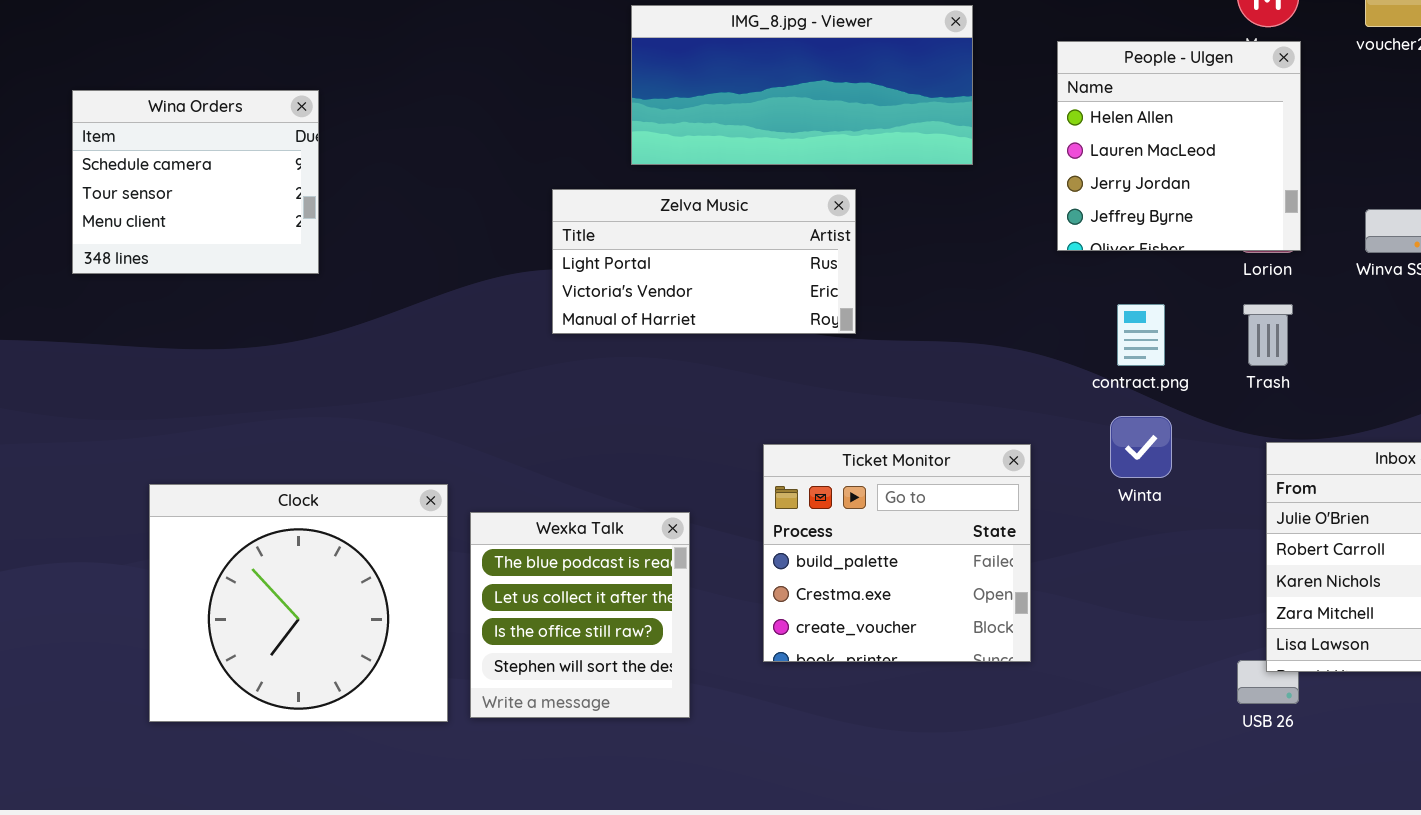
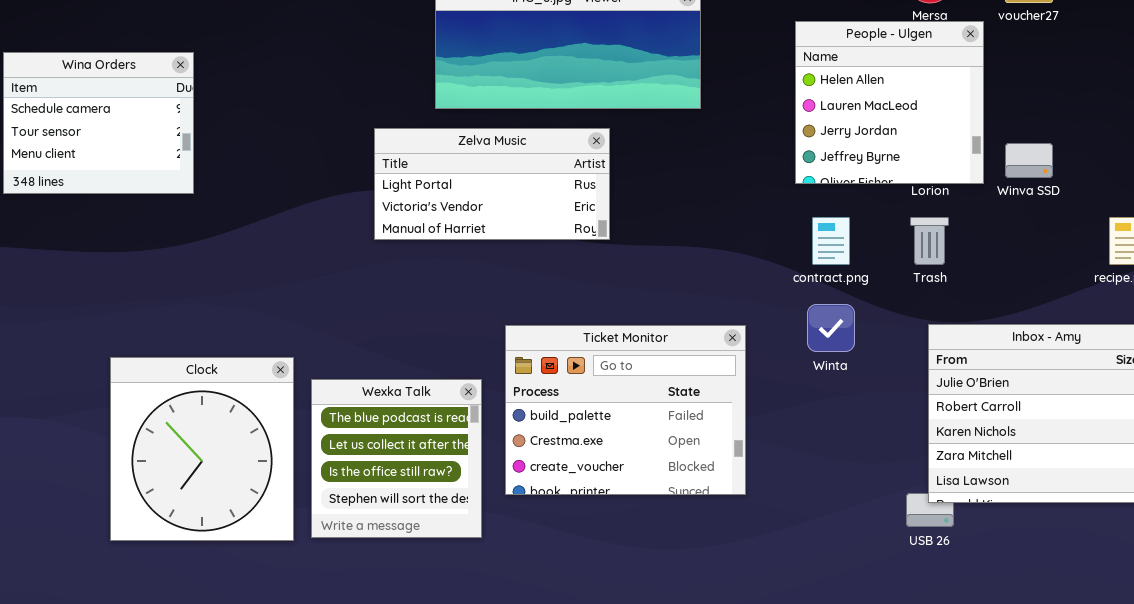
People - Ulgen: [1057,41,1301,251] -> [795,21,984,184], moved
Ticket Monitor: [763,444,1031,662] -> [505,325,746,495], resized
Clock: [149,484,448,722] -> [110,357,294,541], resized

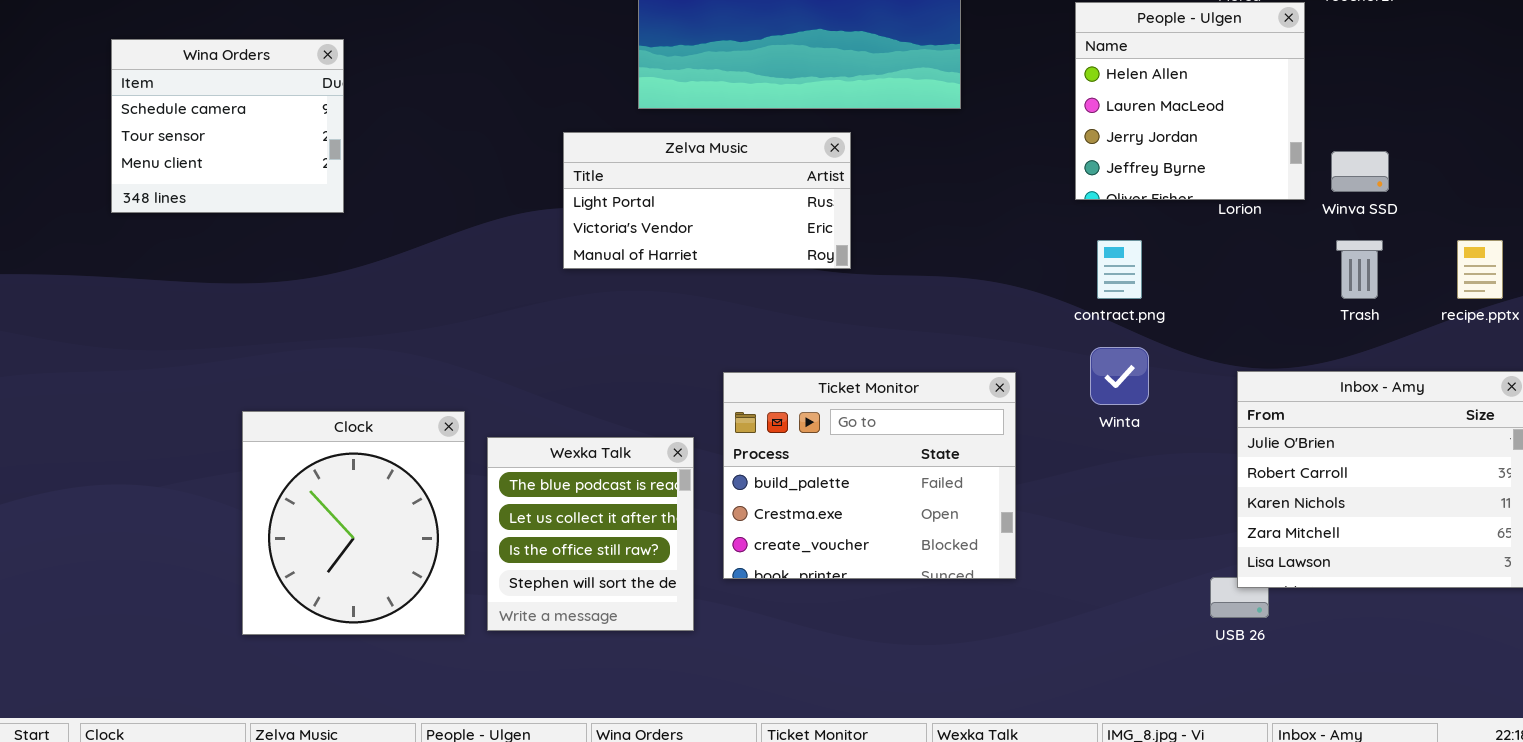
Trash: [910,217,949,265] -> [1336,240,1383,299], moved

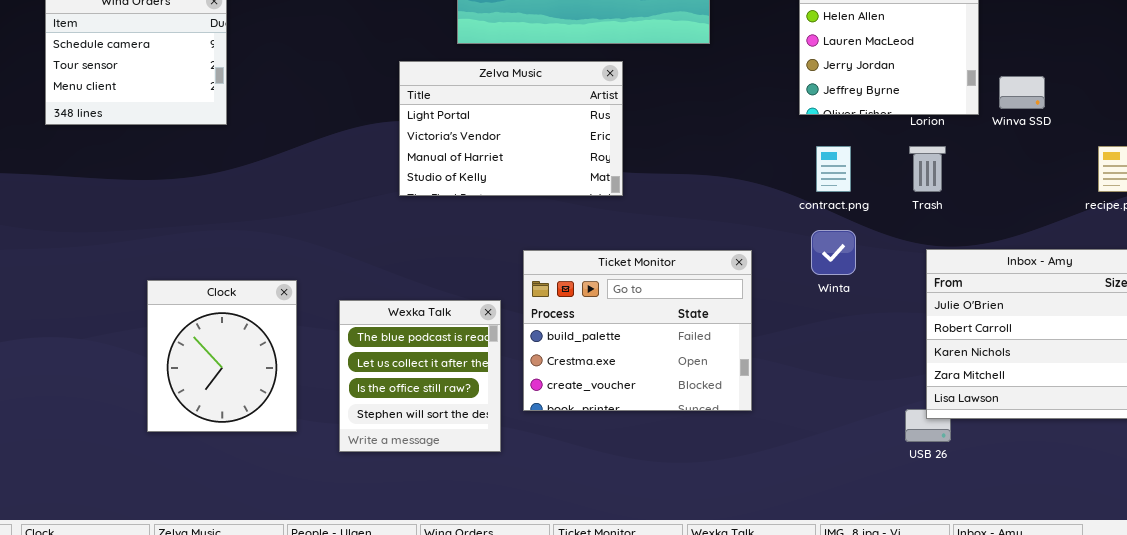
Zelva Music: [563,132,851,269] -> [399,61,623,196], resized
Trash: [1336,240,1383,299] -> [909,146,946,192], moved
Clock: [242,411,465,635] -> [147,280,297,432], resized

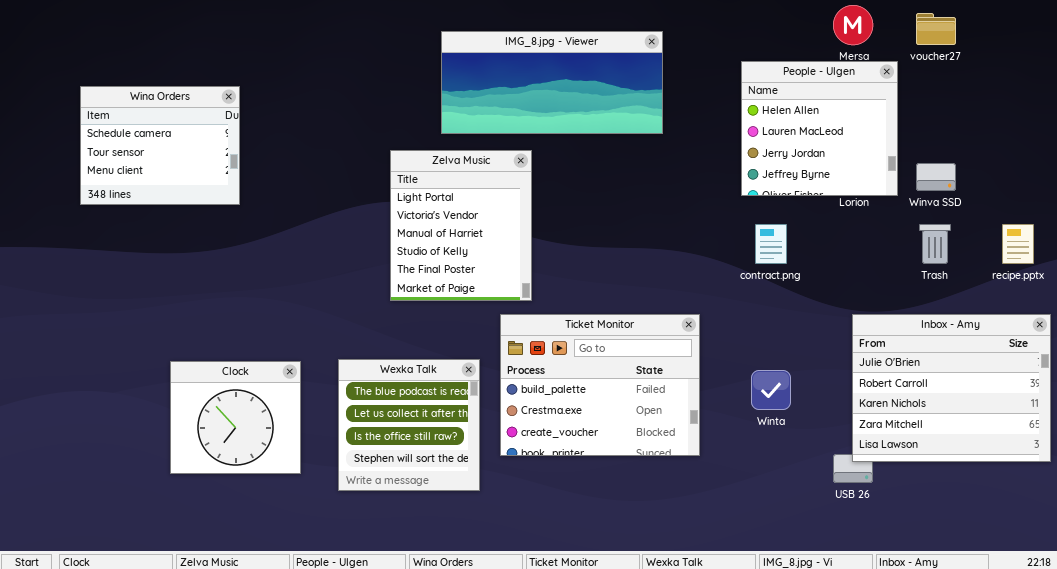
Zelva Music: [399,61,623,196] -> [390,150,532,301], resized
Trash: [909,146,946,192] -> [919,224,951,264], moved
Winta: [811,230,856,275] -> [751,370,791,410], moved
Clock: [147,280,297,432] -> [170,361,301,474], resized

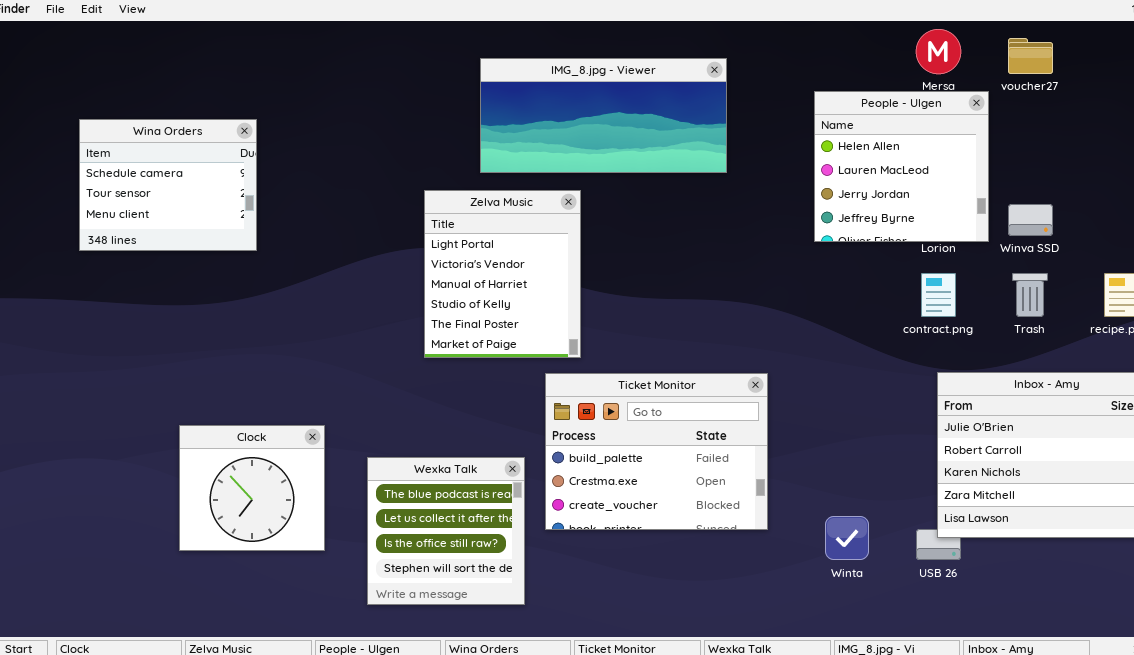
contract.png: [755,224,787,264] -> [921,273,956,317], moved
Wexka Talk: [338,359,480,491] -> [367,457,525,605], moved
Winta: [751,370,791,410] -> [825,516,869,560], moved

